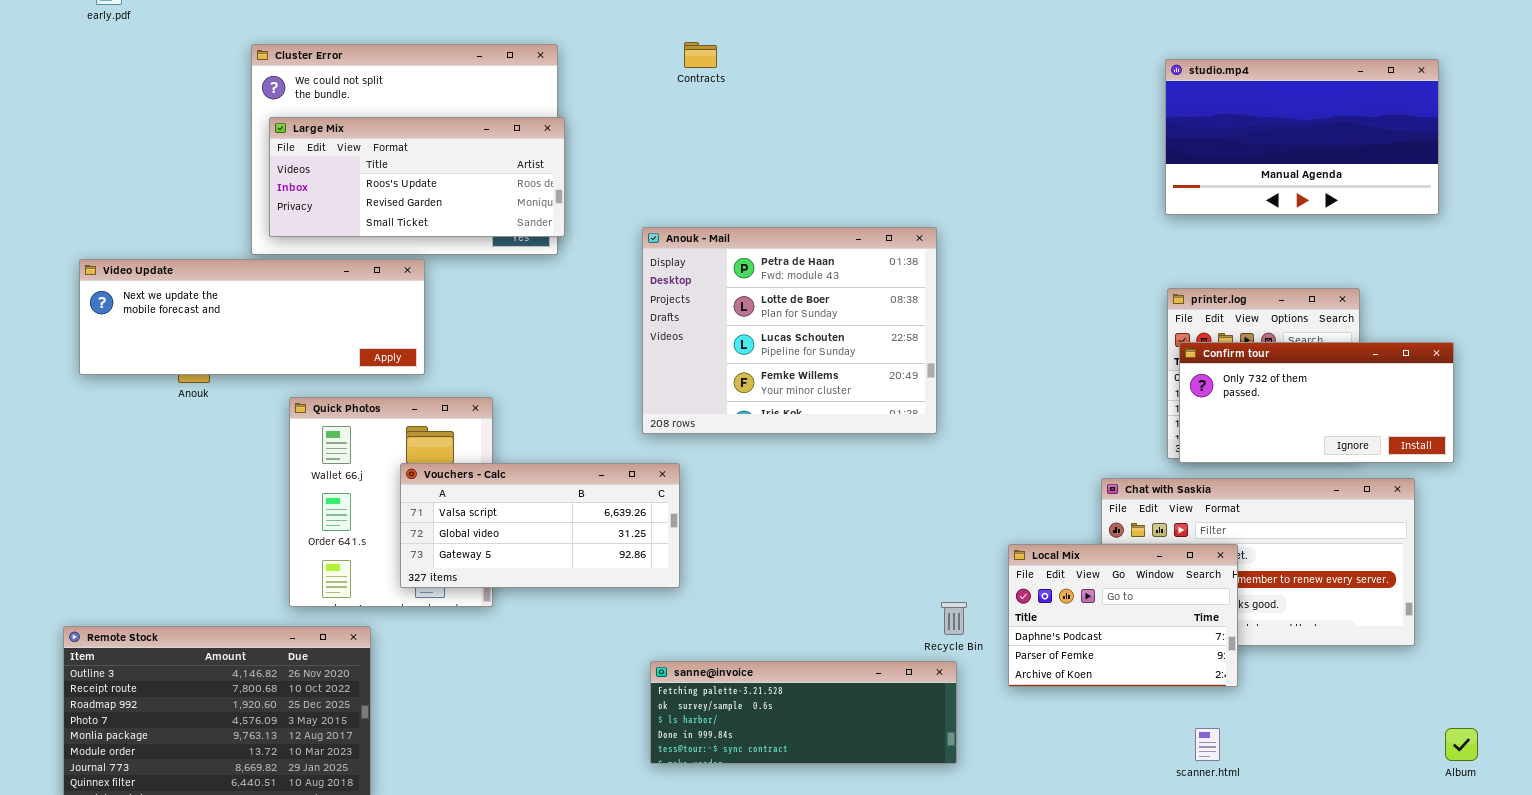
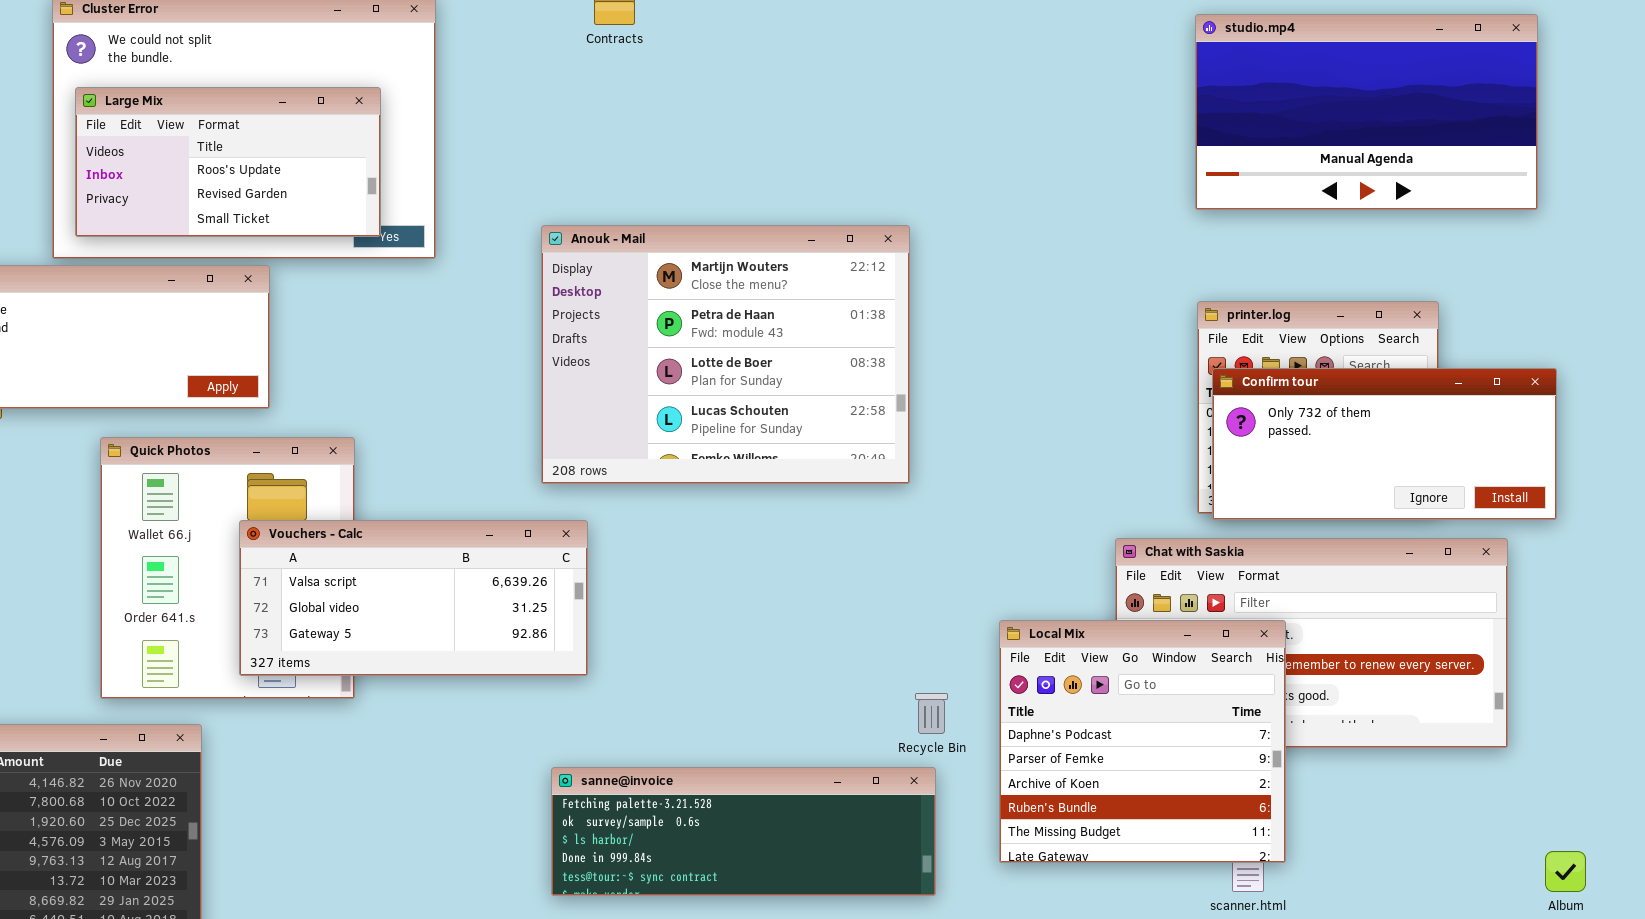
Large Mix: [269,117,565,237] -> [75,87,381,237], resized
Anouk - Mail: [642,227,937,434] -> [541,225,910,484], scrolled up 1 row
Local Mix: [1008,544,1238,687] -> [999,620,1286,863], resized

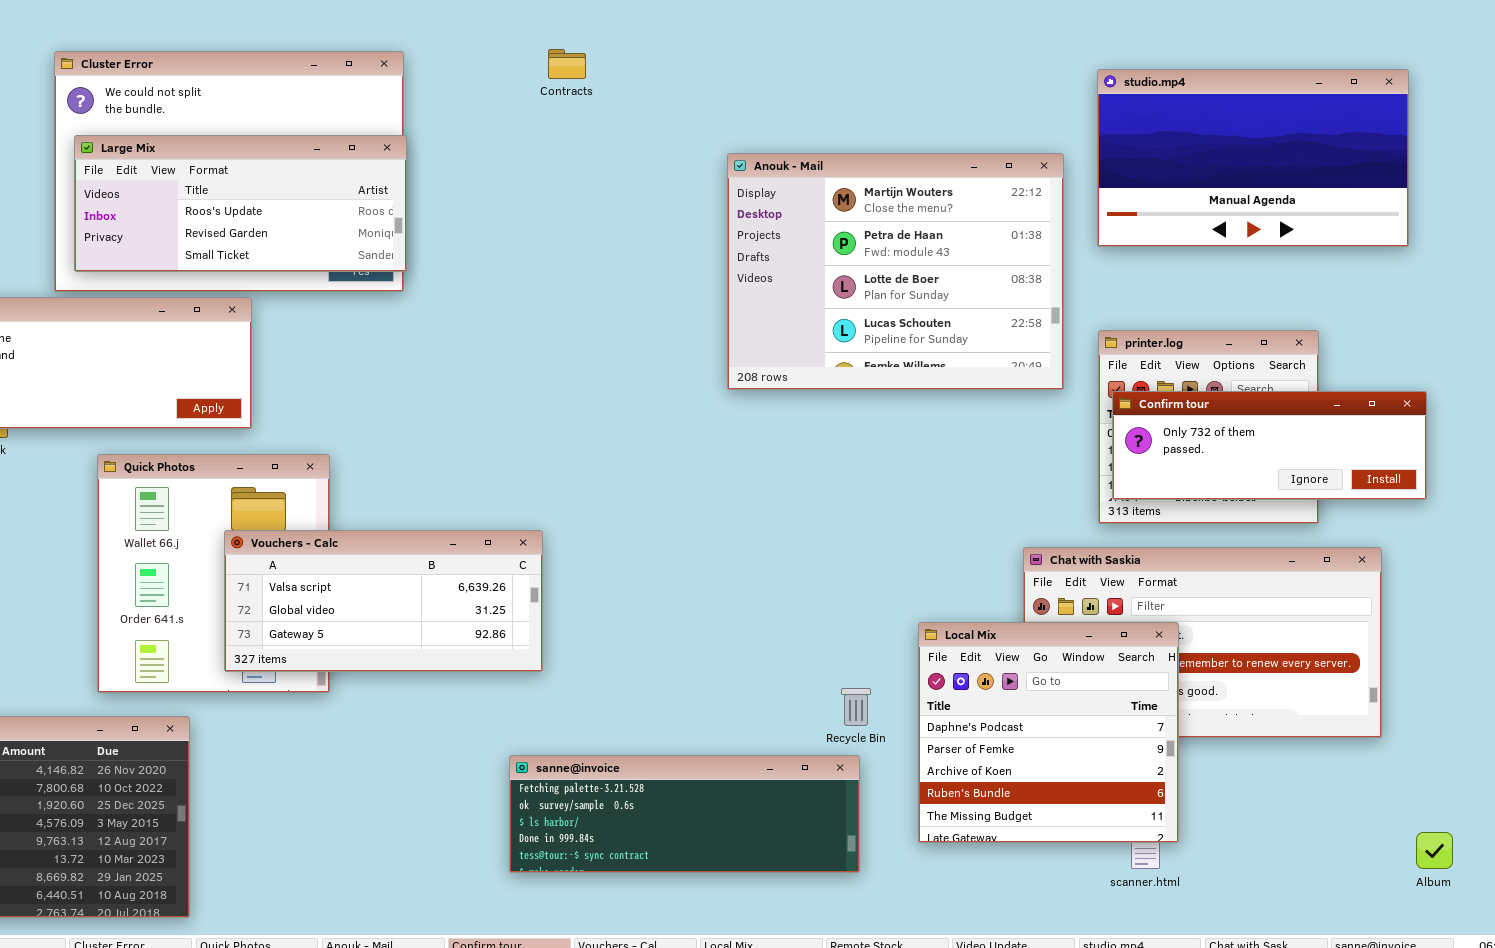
Large Mix: [75,87,381,237] -> [74,135,407,272], resized
Anouk - Mail: [541,225,910,484] -> [727,153,1064,390], moved
Confirm tour: [1212,368,1557,520] -> [1112,391,1427,500], resized

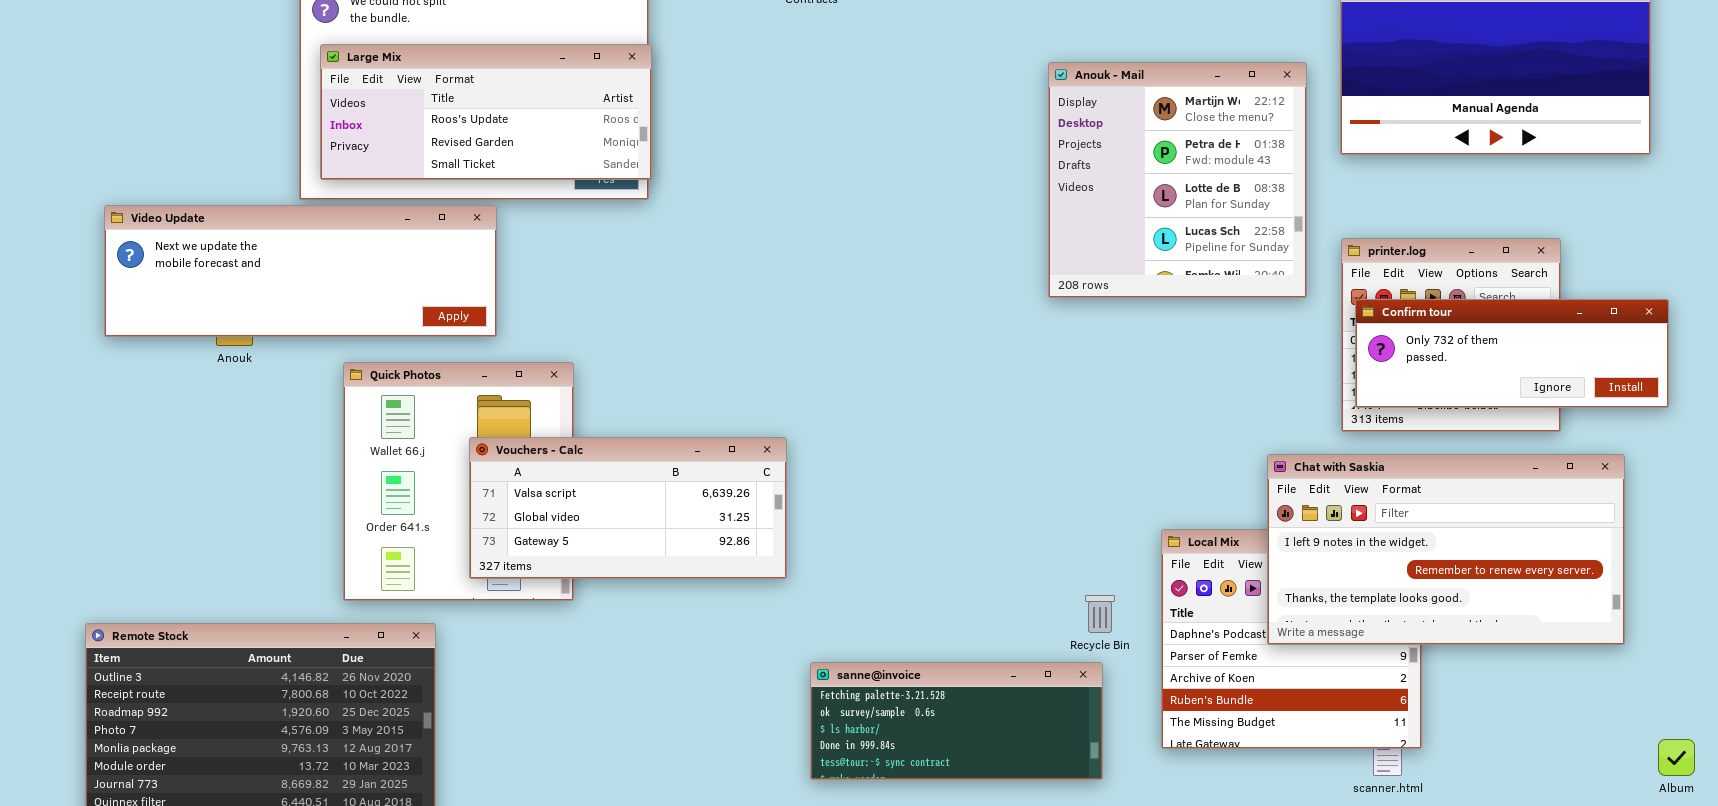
Anouk - Mail: [727,153,1064,390] -> [1048,62,1307,298], resized
Chat with Saskia: [1023,547,1382,738] -> [1267,454,1625,645], raised
sanne@invoice: [509,755,860,873] -> [810,662,1103,780], resized

